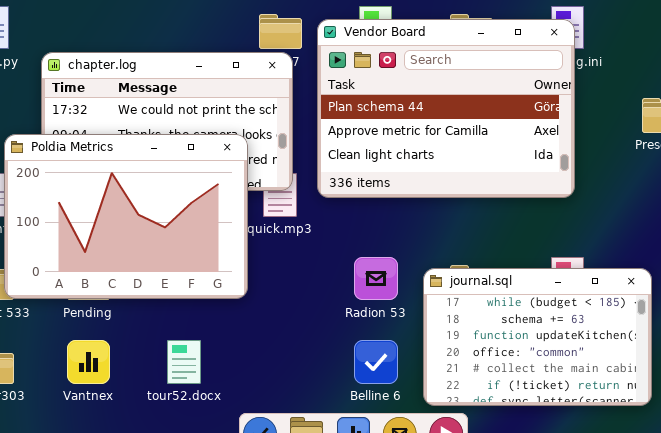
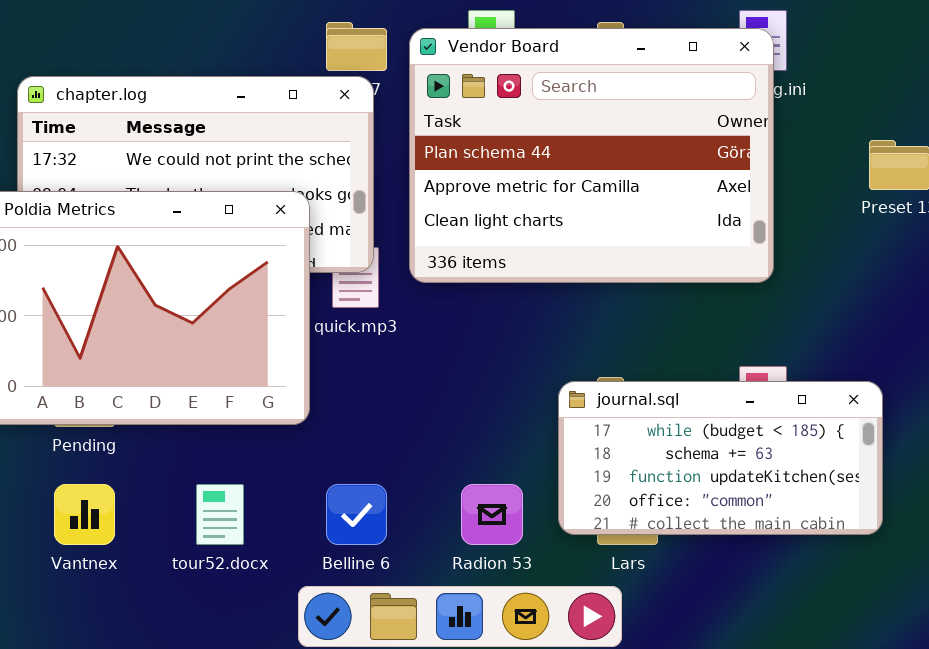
Radion 53: [354,257,398,300] -> [461,484,523,545], moved
journal.sql: [423,268,652,406] -> [558,381,883,535], resized
Belline 6: [354,340,398,384] -> [326,484,387,545], moved

